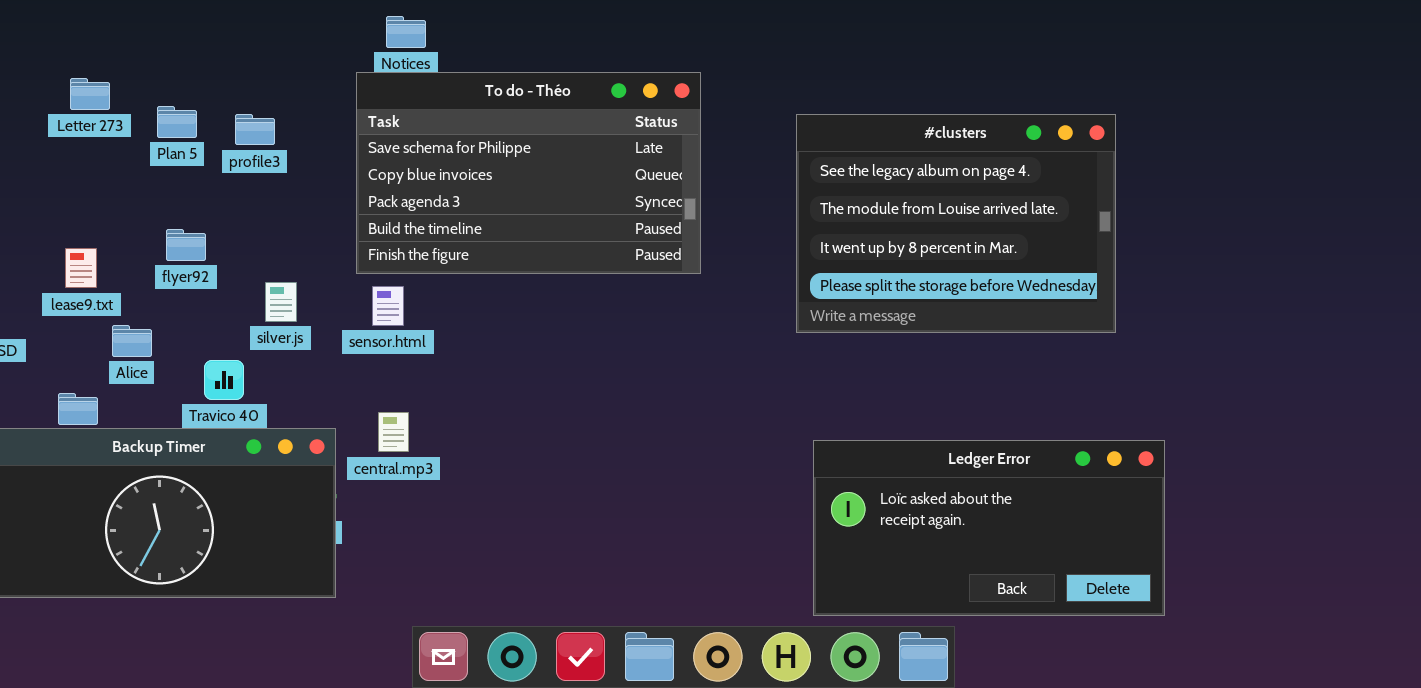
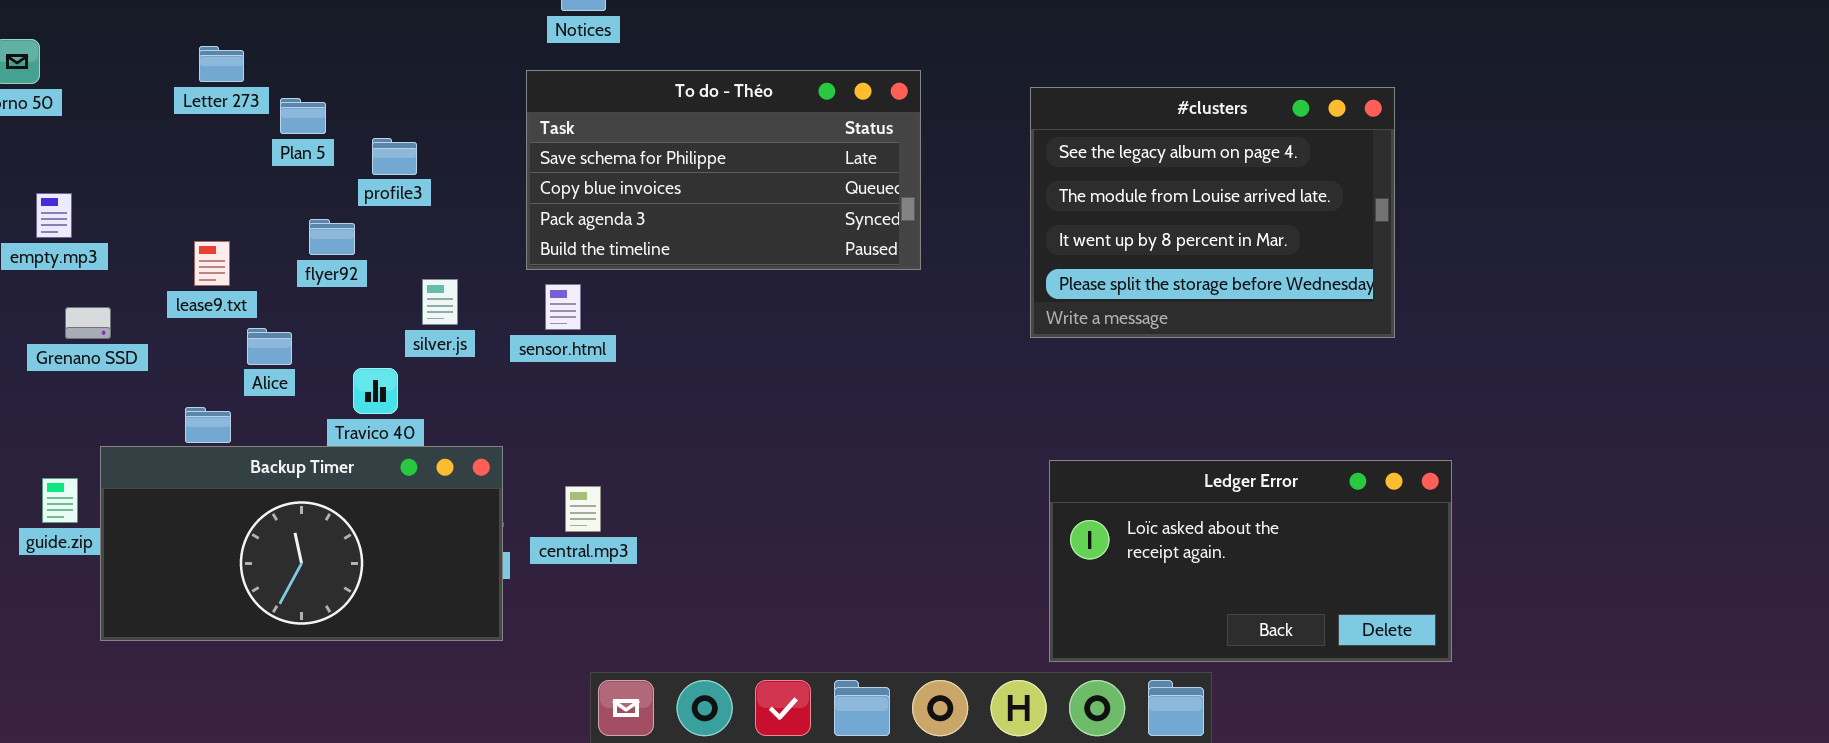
To do - Théo: [356,72,701,274] -> [526,70,921,270], resized
Plan 5: [157,106,197,138] -> [280,98,326,134], moved
profile3: [235,114,275,145] -> [372,138,417,175], moved
central.mp3: [378,412,409,452] -> [565,486,601,532], moved

